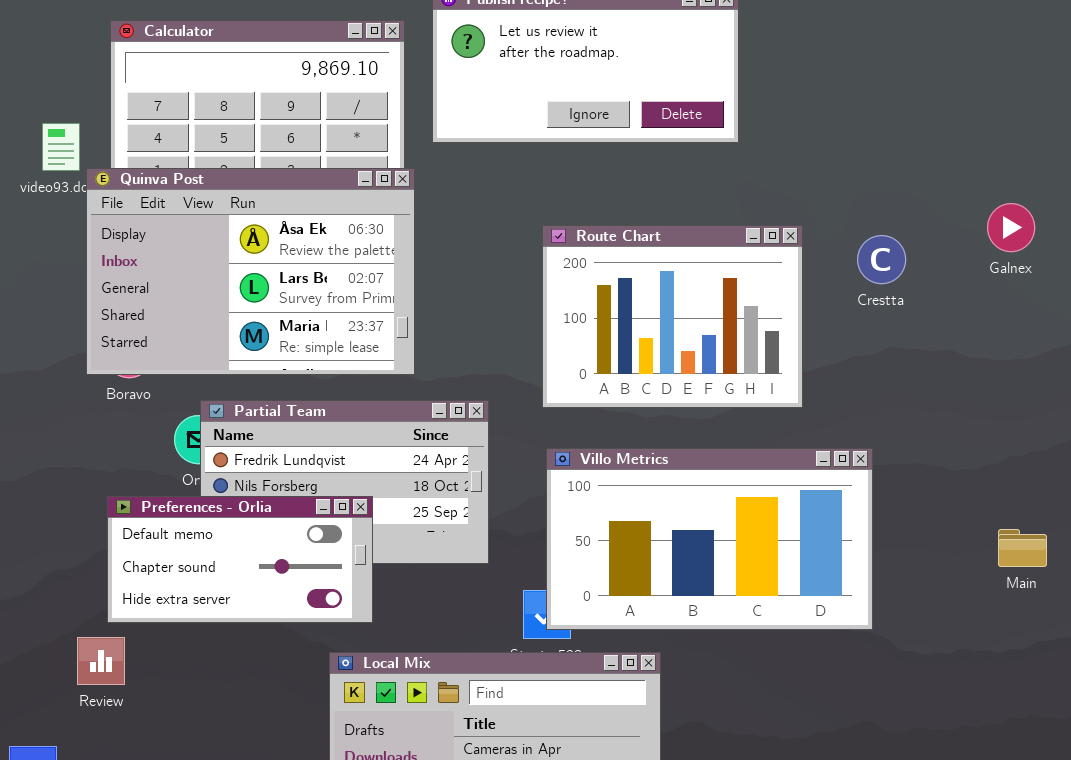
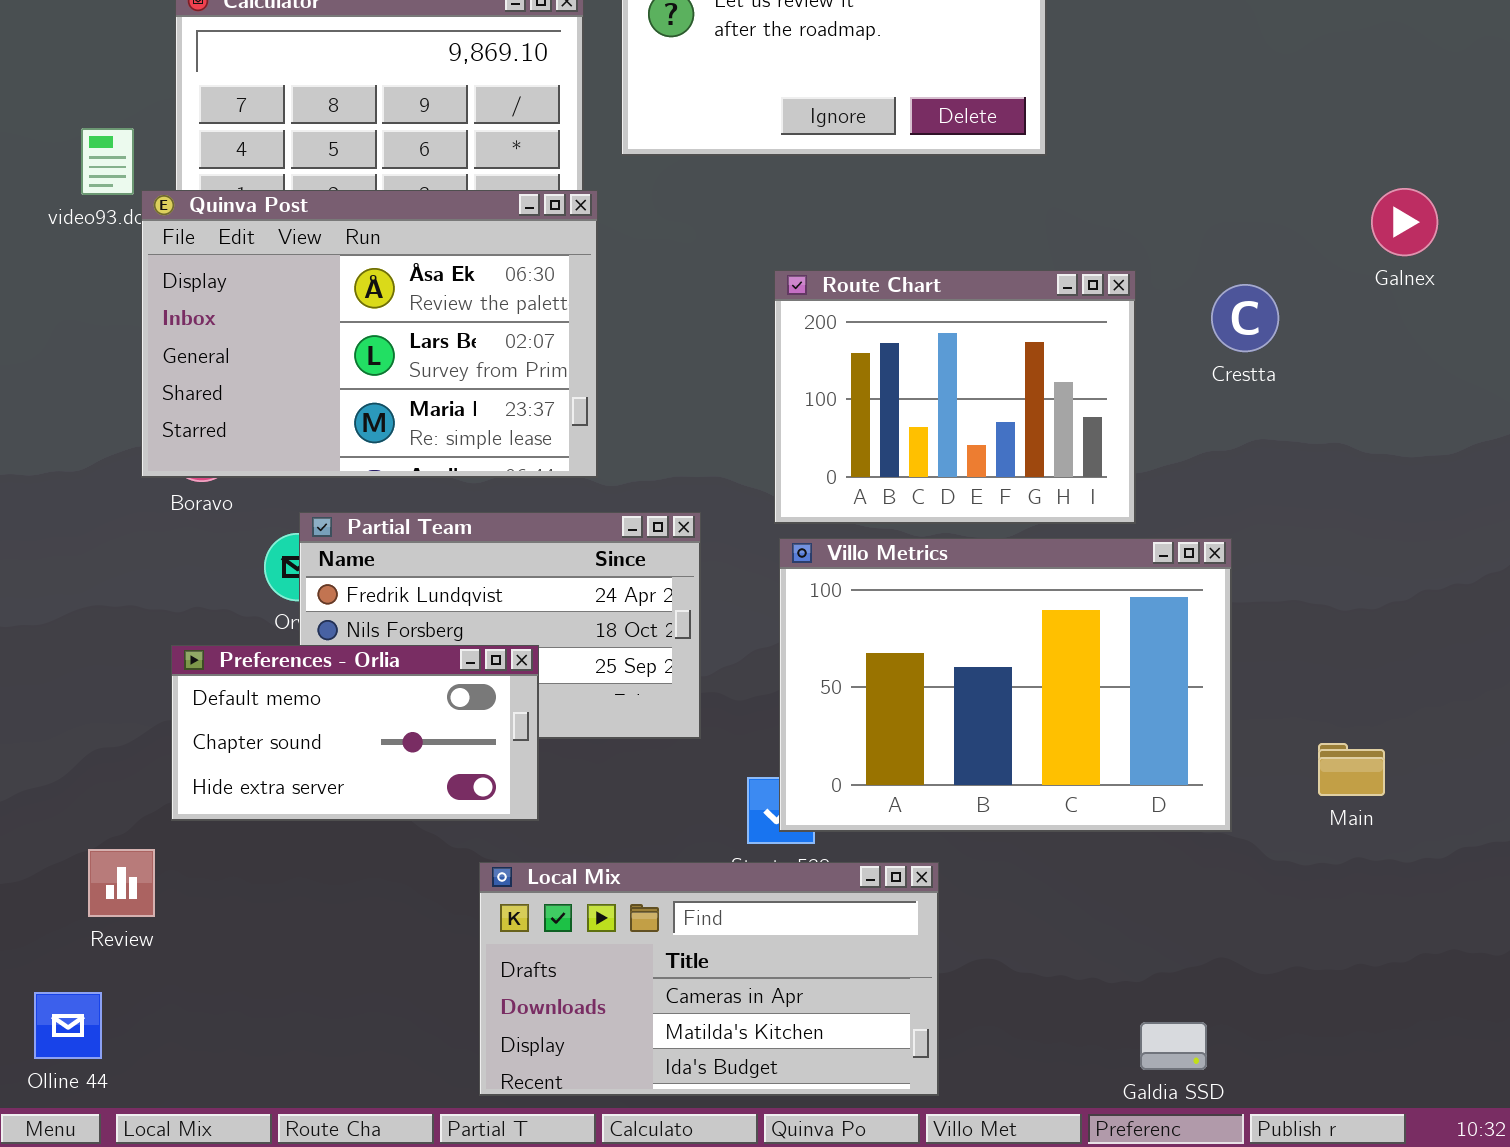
Galnex: [987,203,1035,252] -> [1371,188,1438,256], moved
Villo Metrics: [546,448,873,630] -> [779,538,1232,832], resized
Main: [998,529,1047,567] -> [1318,743,1385,796], moved
Review: [77,637,125,685] -> [88,849,155,917], moved

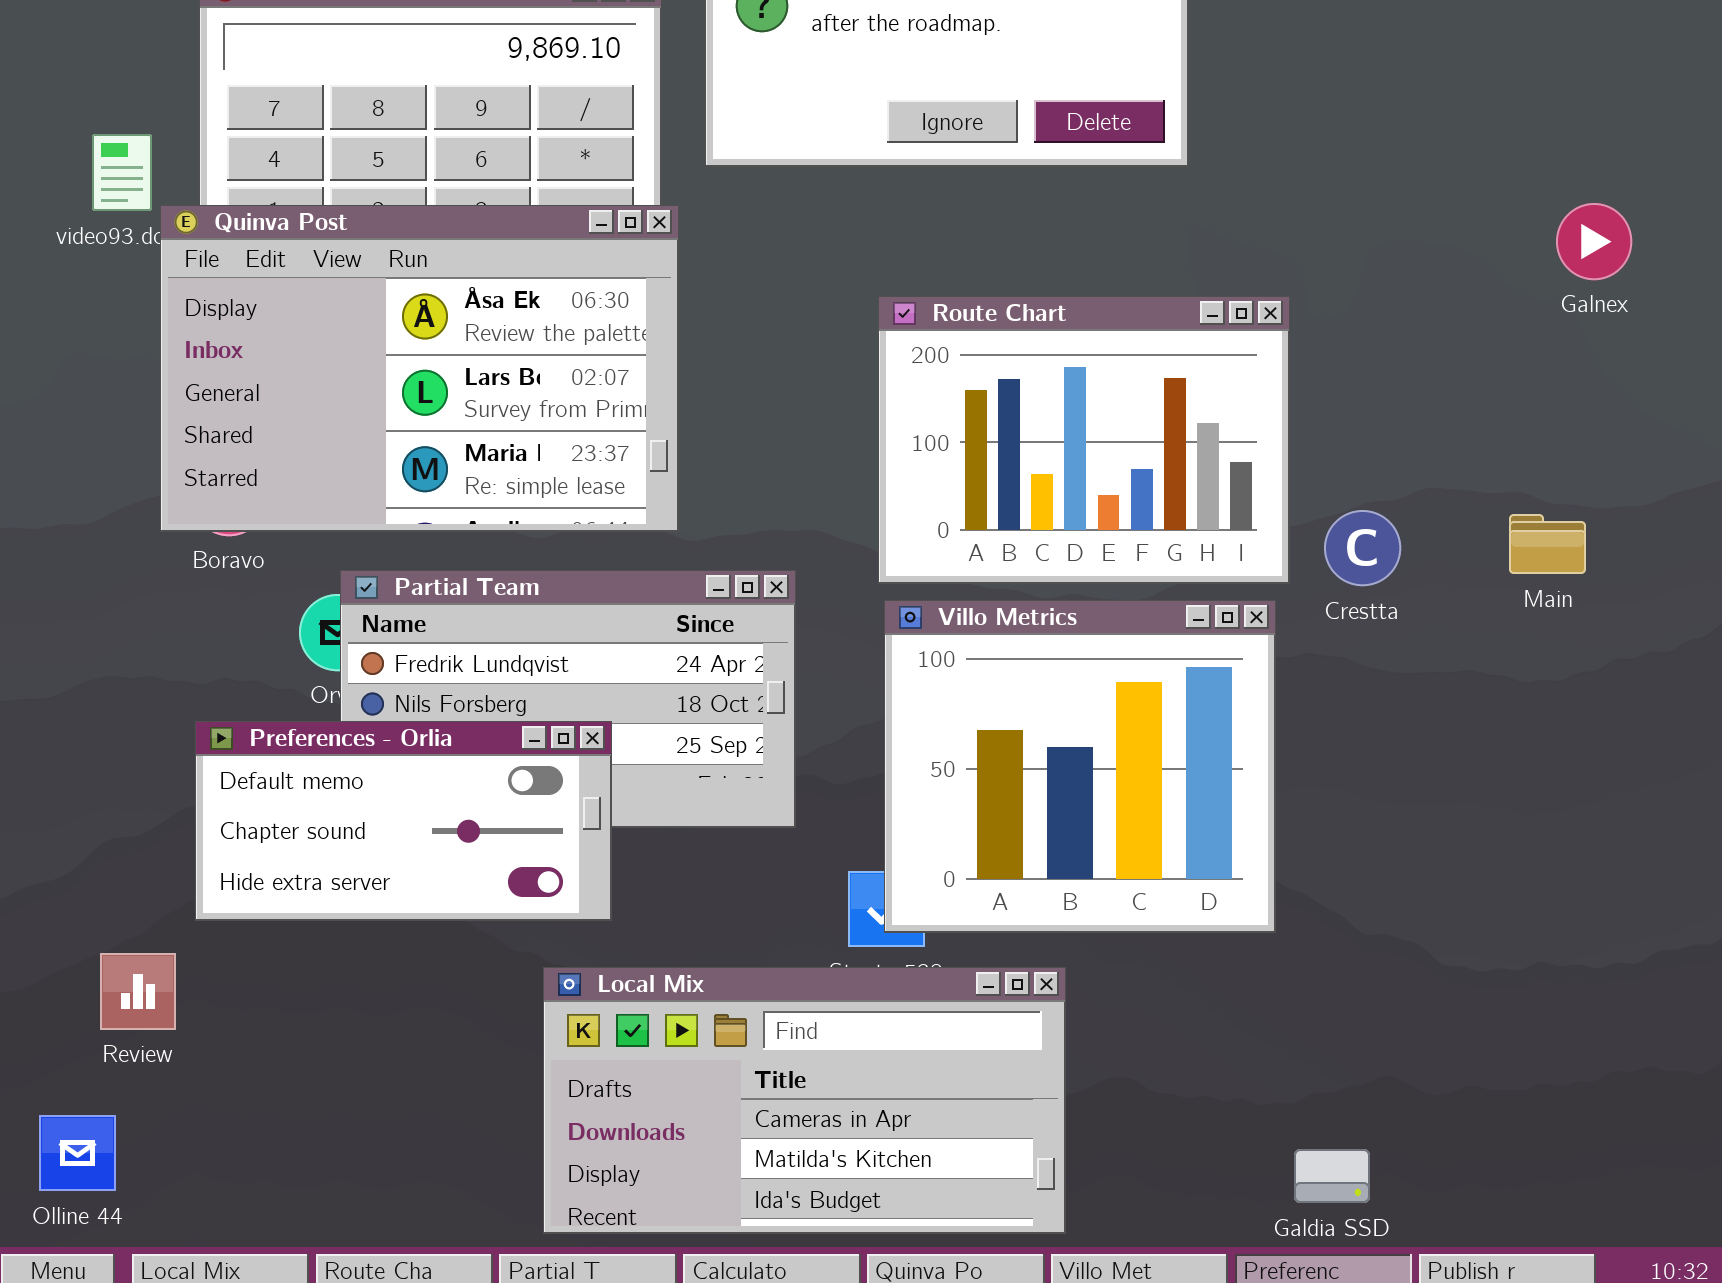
Crestta: [1211,284,1279,352] -> [1324,510,1401,586], moved
Villo Metrics: [779,538,1232,832] -> [884,600,1276,933], resized
Main: [1318,743,1385,796] -> [1509,514,1586,574], moved

